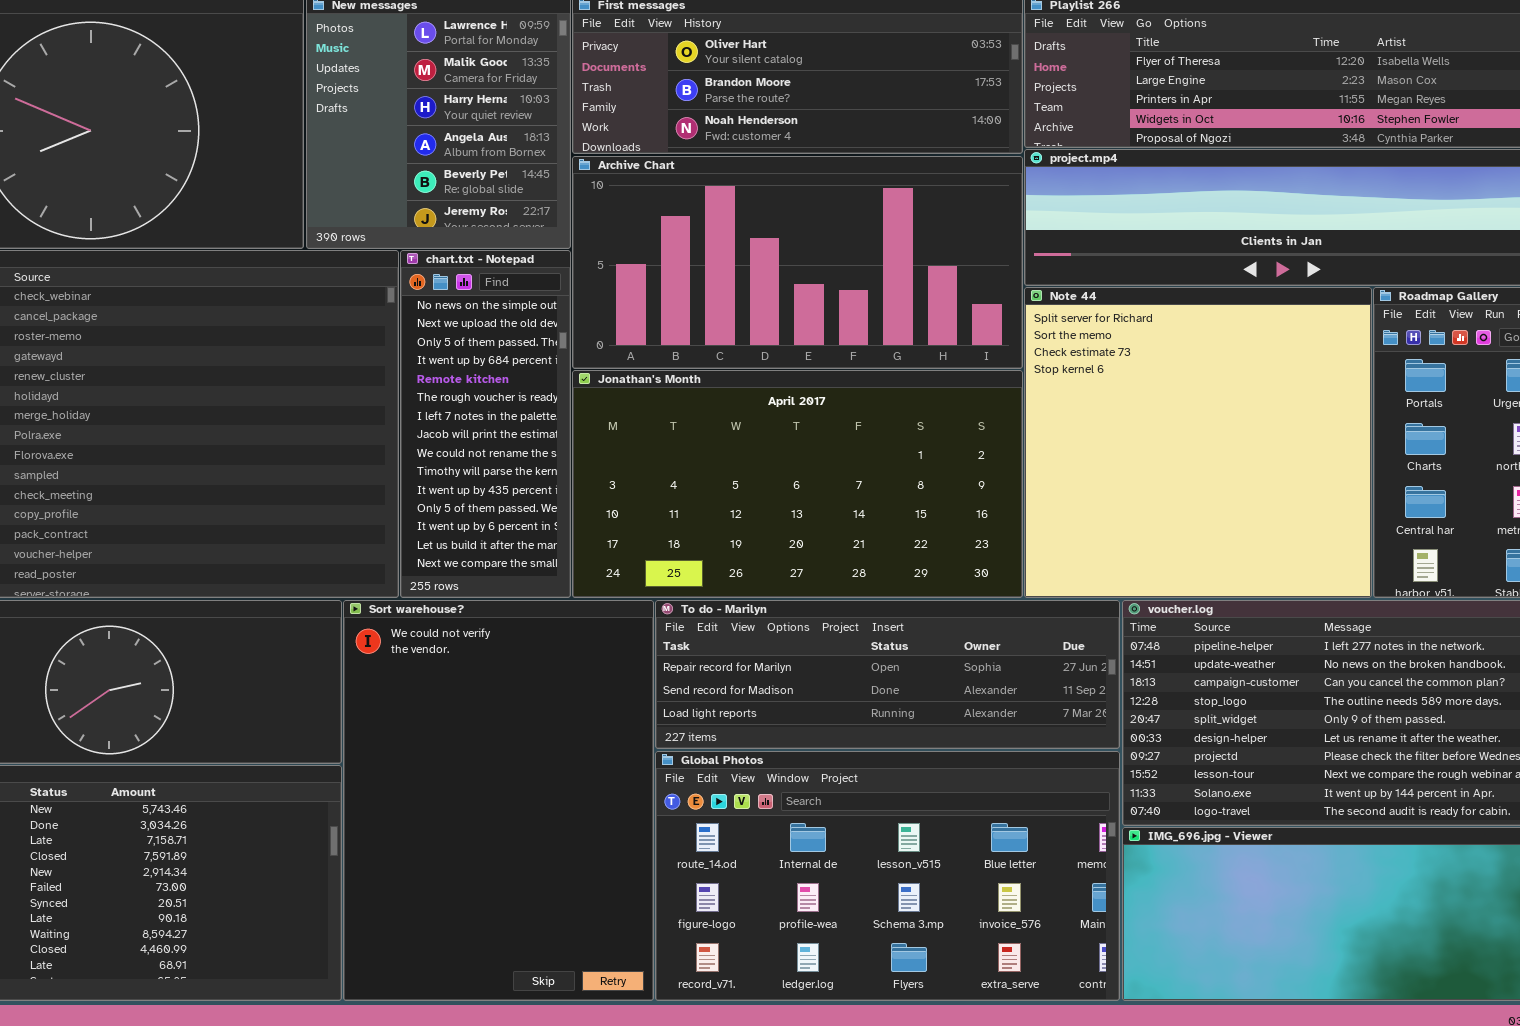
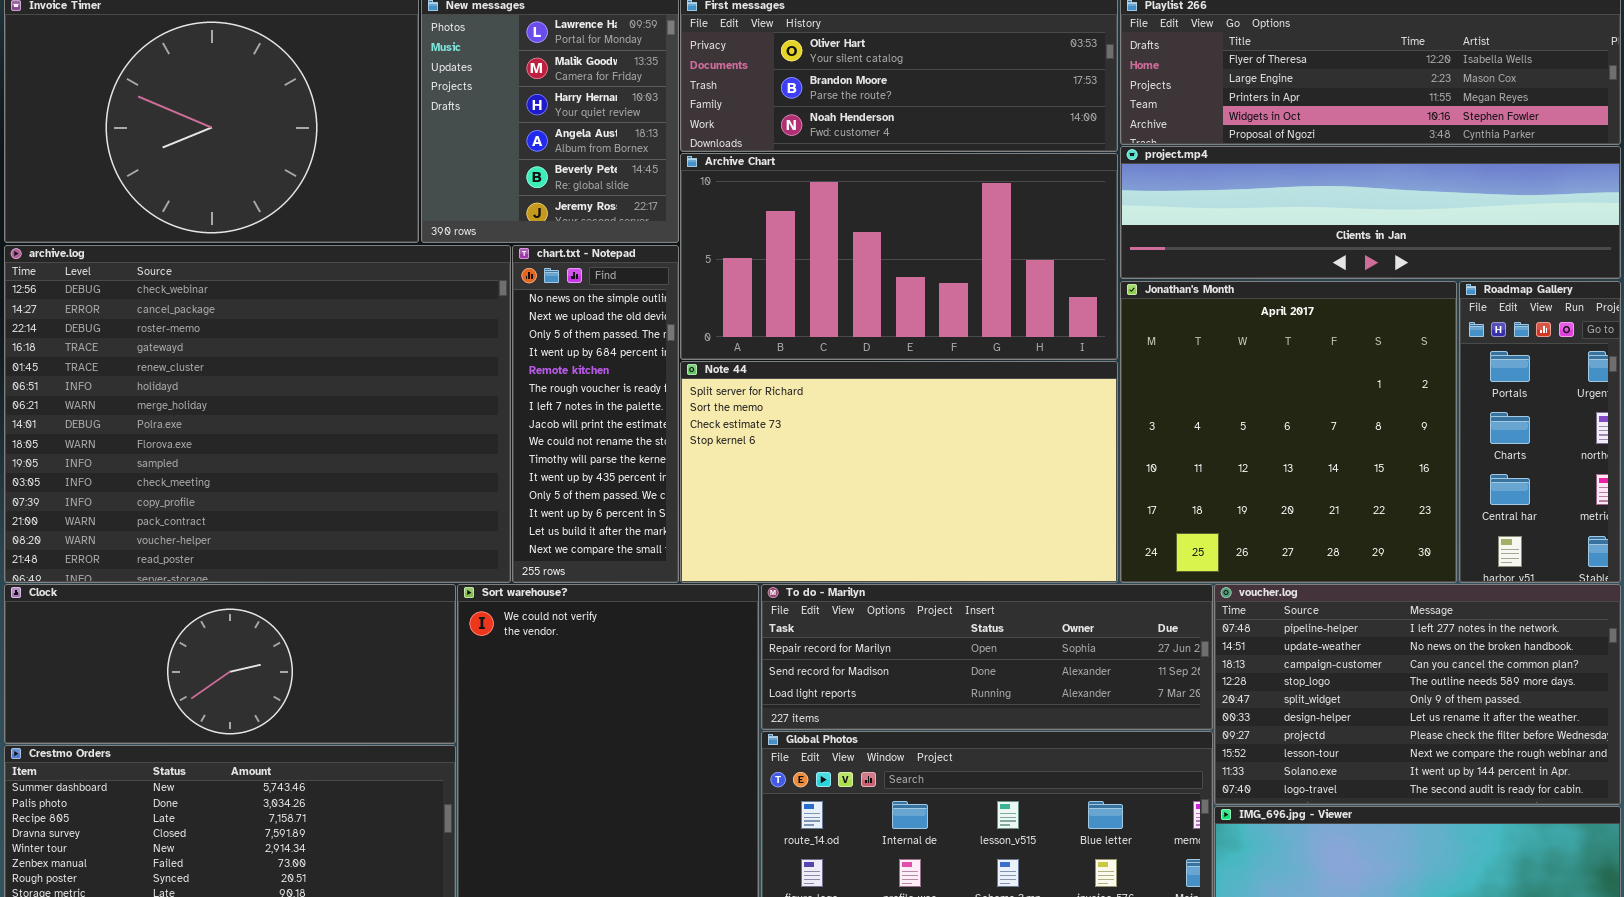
Note 44: [1024,287,1372,598] -> [680,361,1118,583], moved, resized
Jonathan's Month: [572,370,1023,598] -> [1120,281,1457,583], moved, resized

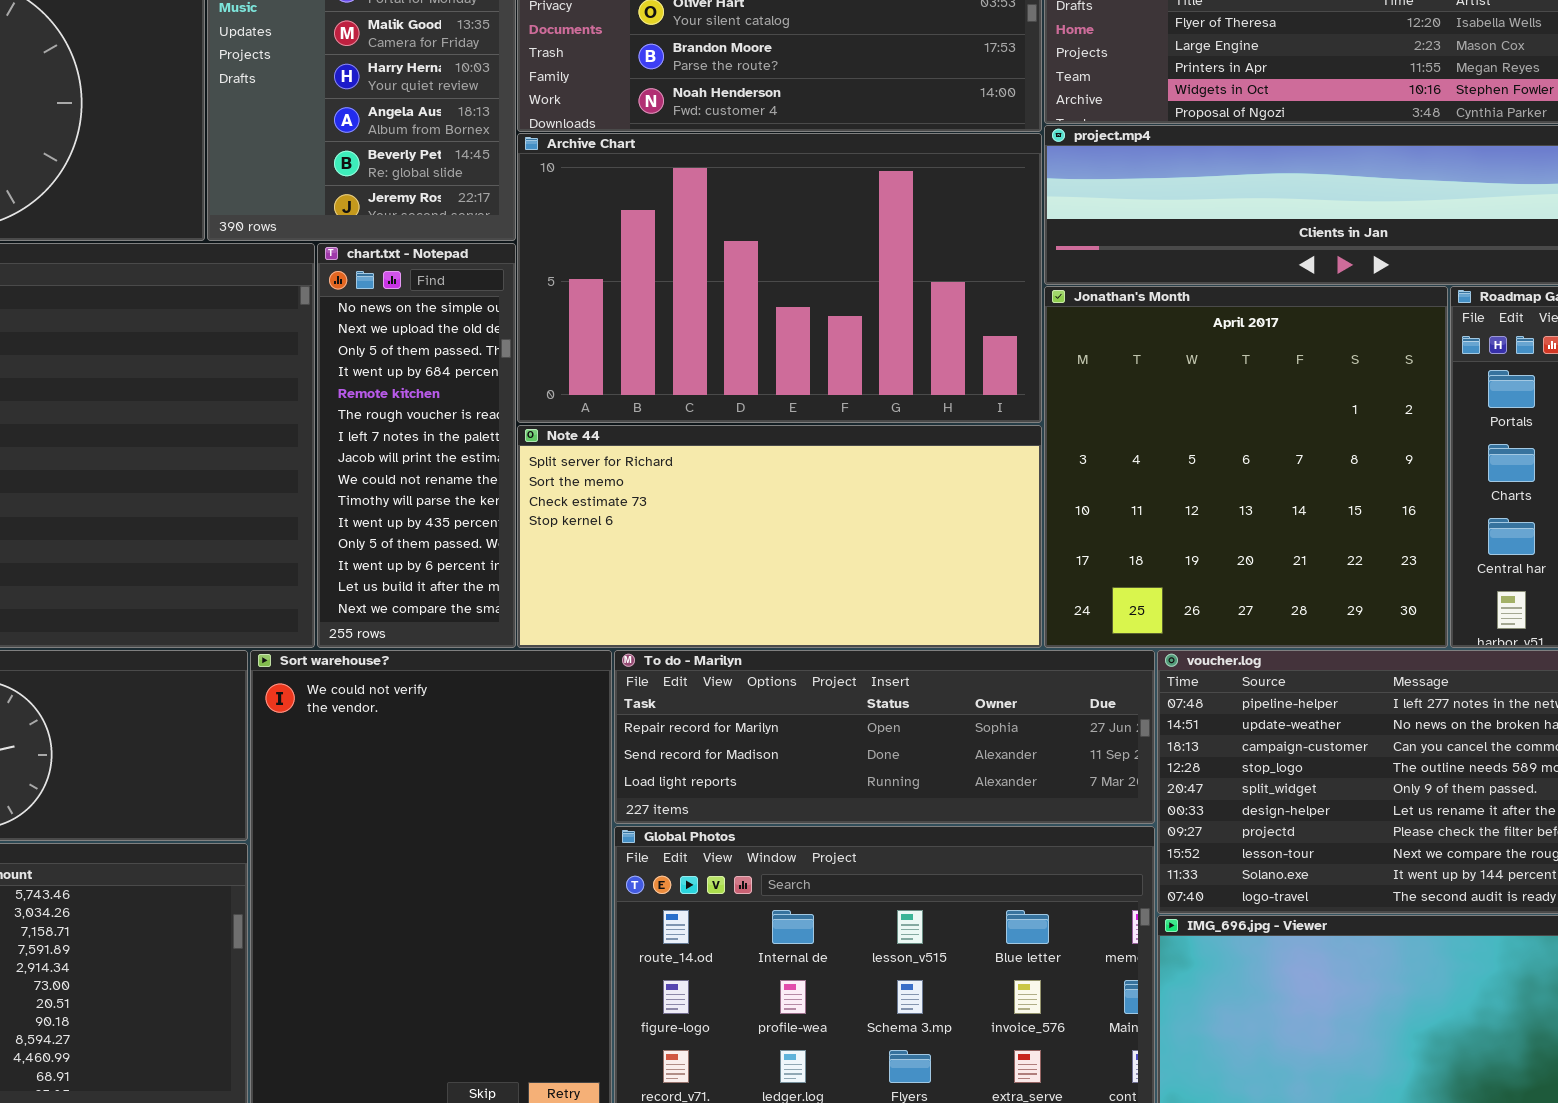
Archive Chart: [680,153,1118,360] -> [517,133,1042,423], resized
Note 44: [680,361,1118,583] -> [517,425,1042,648], resized

